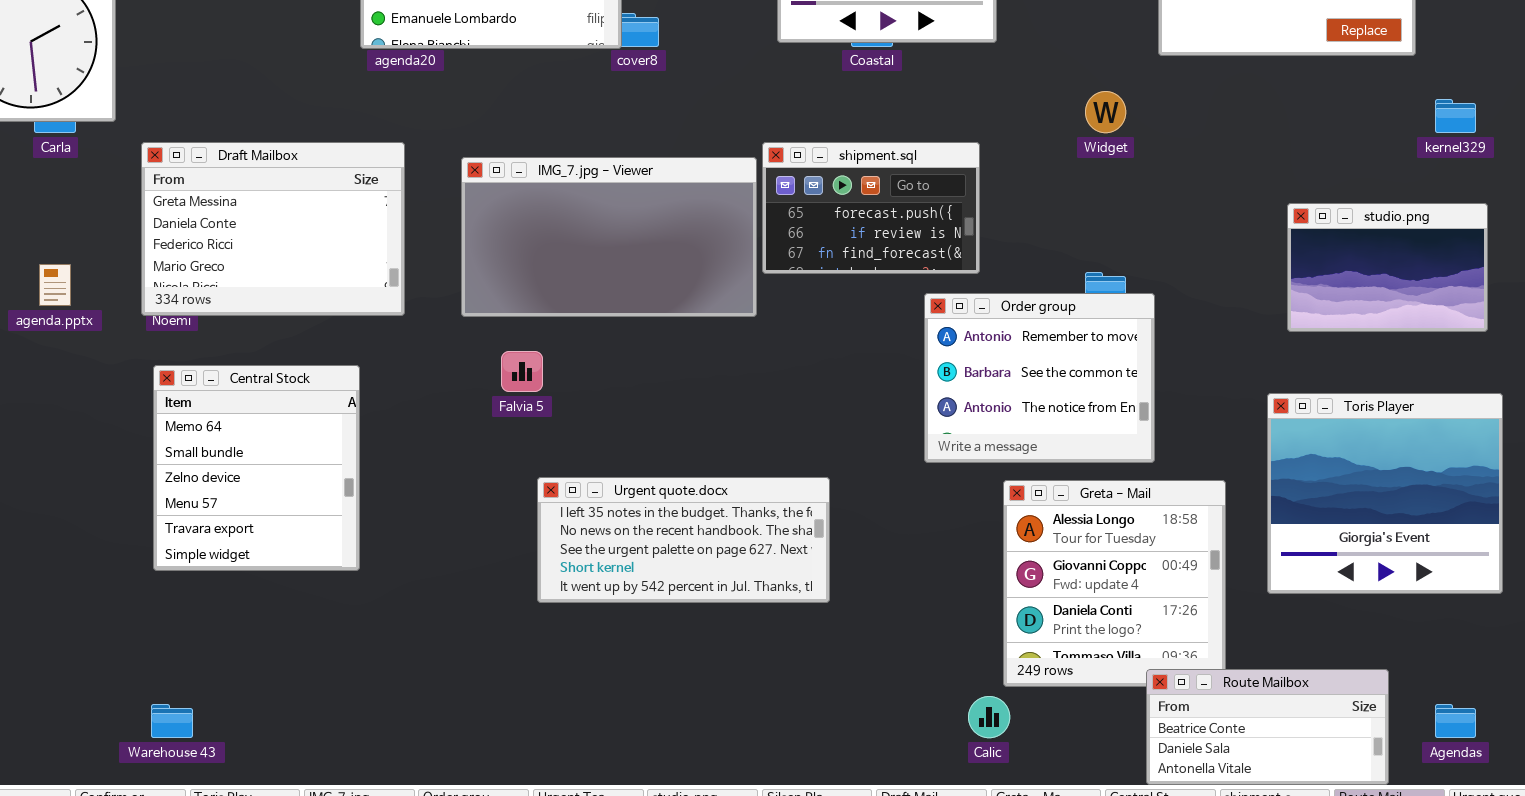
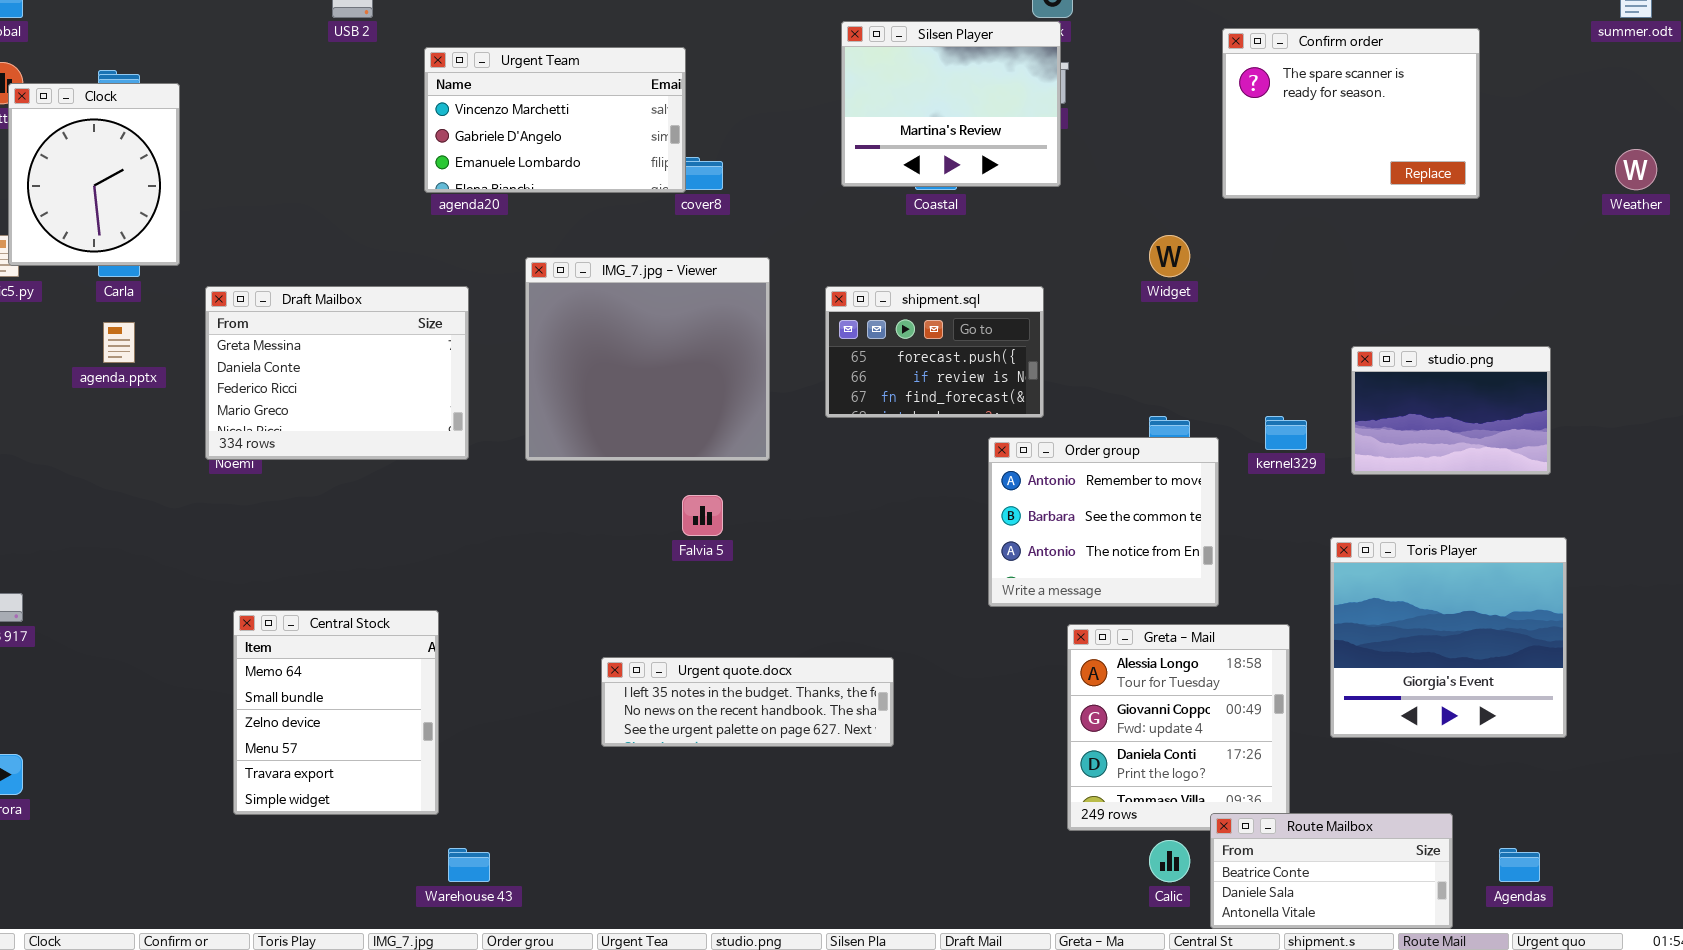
kernel329: [1435,99,1476,133] -> [1265,416,1307,450], moved
IMG_7.jpg - Viewer: [461,157,757,317] -> [525,257,770,461], resized
agenda.pptx: [39,264,71,306] -> [103,322,135,363], moved
Falvia 5: [501,351,543,392] -> [682,495,723,536], moved
Central Stock: [153,365,360,571] -> [233,610,439,815], moved
Urgent quote.docx: [537,477,830,603] -> [601,657,894,747], resized
Calic: [968,696,1010,738] -> [1149,840,1190,882], moved
Warehouse 43: [151,704,193,738] -> [448,848,490,882], moved

